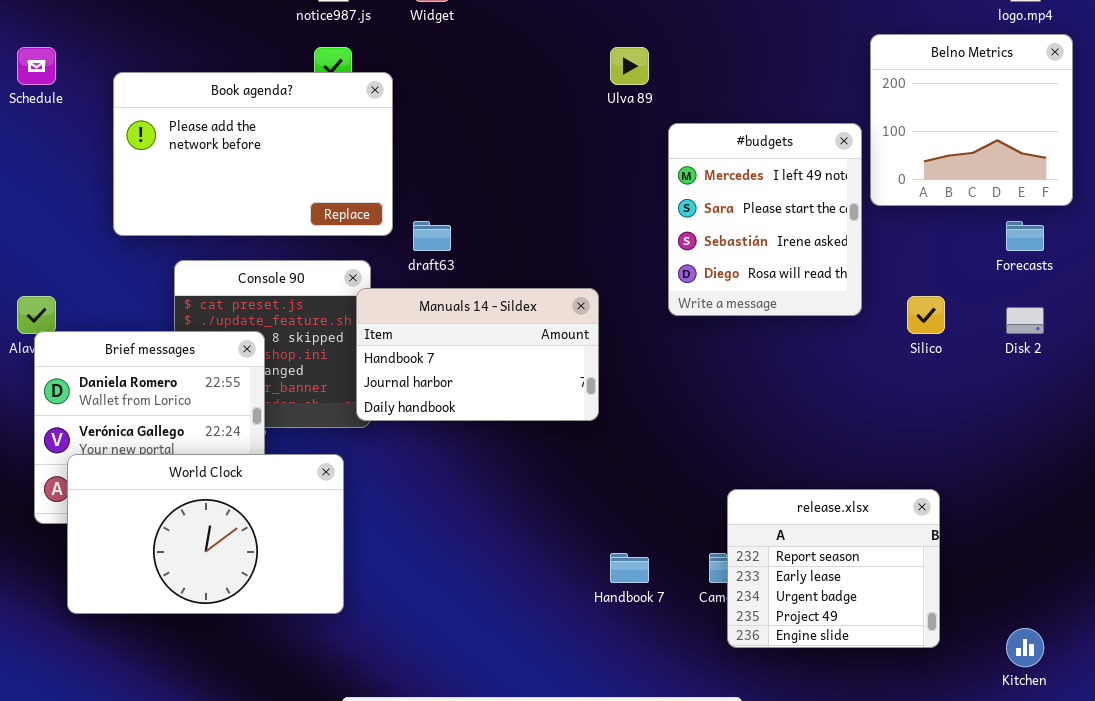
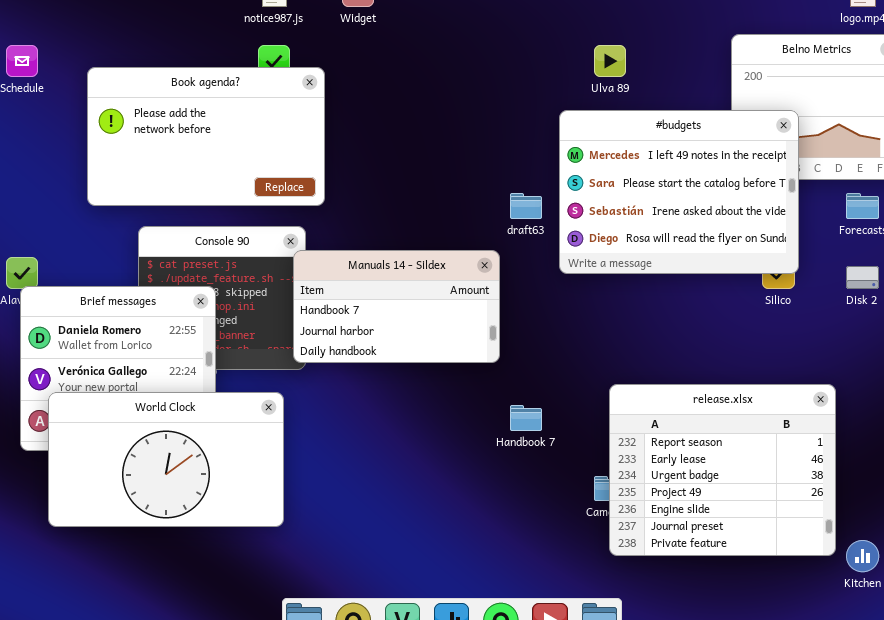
Ulva 89: [610,47,649,85] -> [594,45,626,77], moved
#budgets: [668,123,862,316] -> [559,110,799,274], resized
draft63: [413,221,451,251] -> [510,193,542,219], moved
release.xlsx: [727,489,940,648] -> [609,384,836,556], resized
Handbook 7: [610,553,649,583] -> [510,405,542,431], moved

